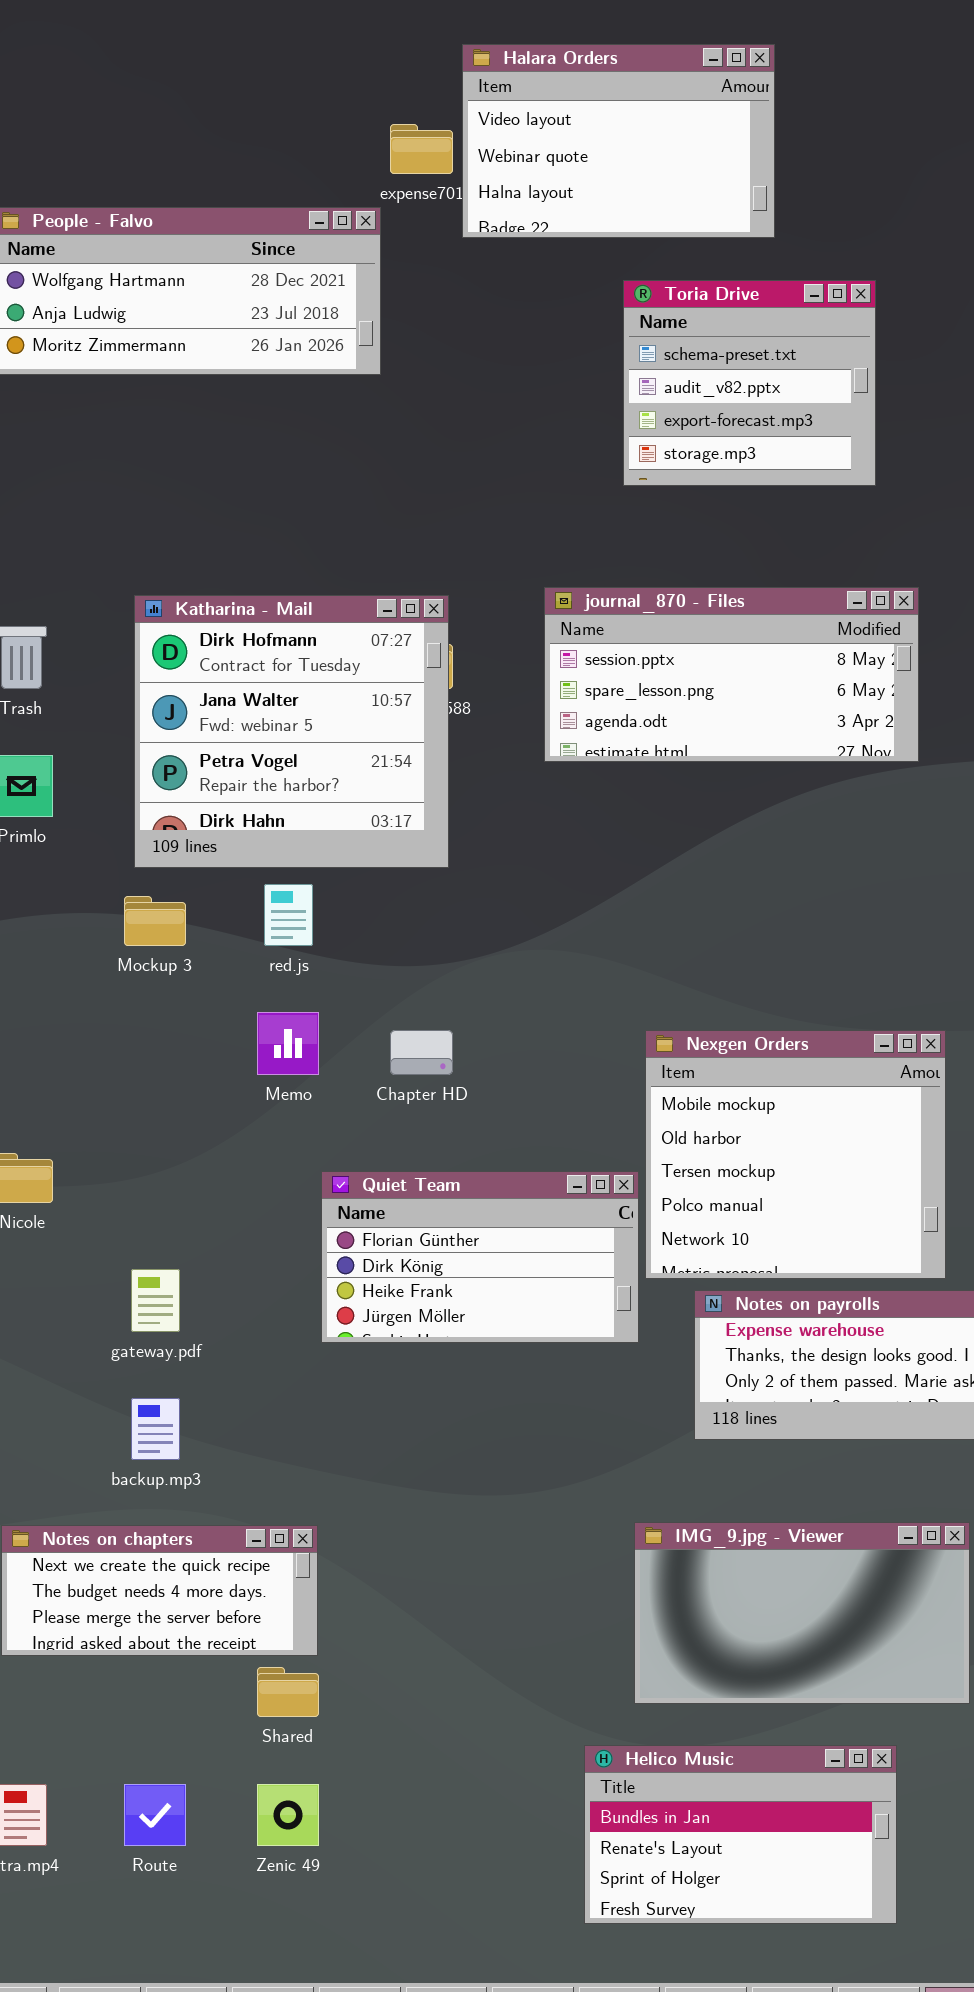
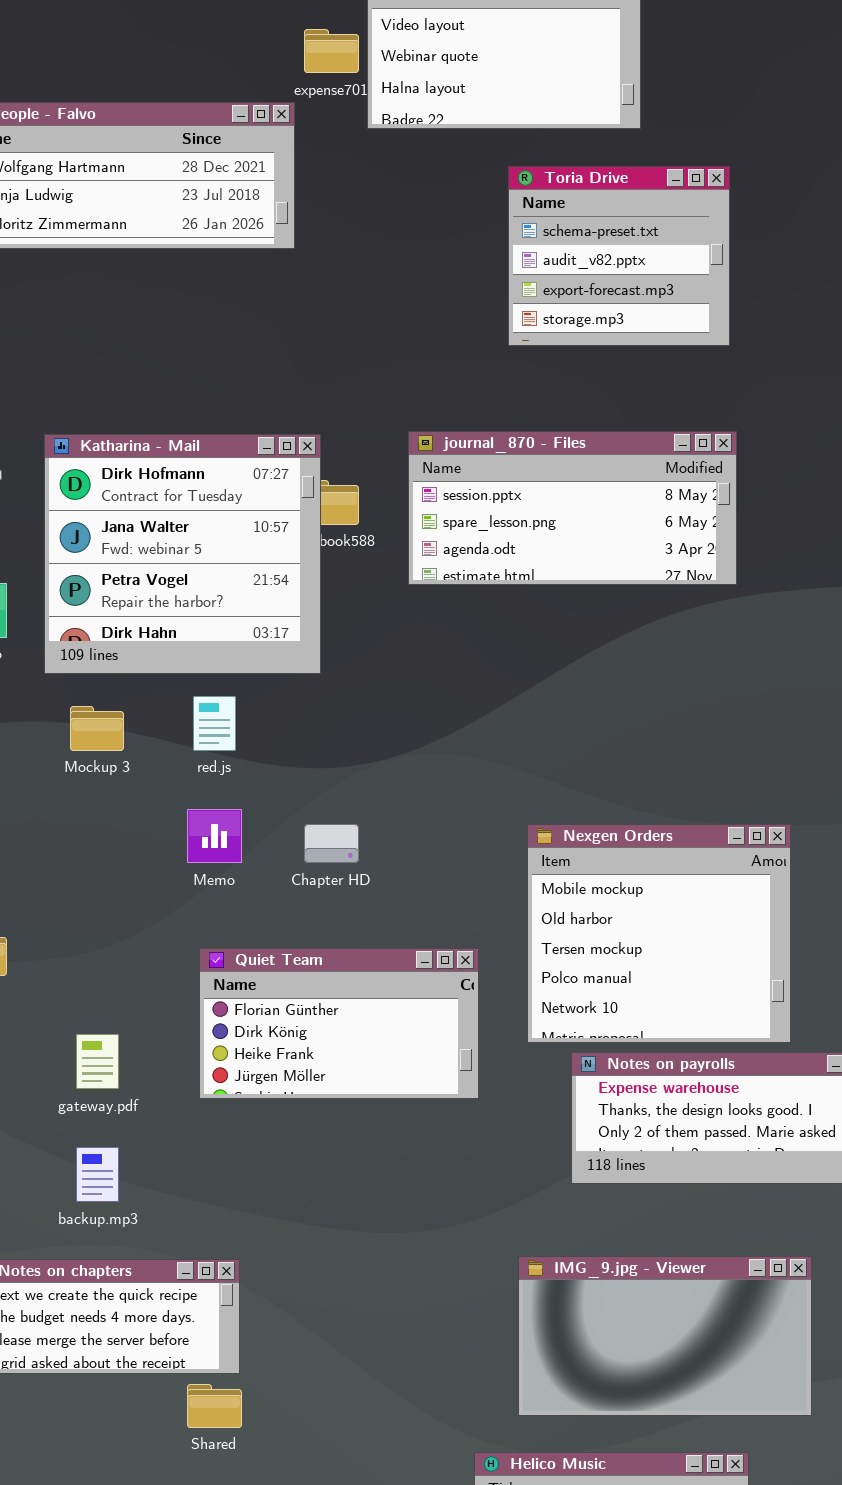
journal_870 - Files: [544,587,919,762] -> [408,431,737,585], moved
Katharina - Mail: [134,595,449,868] -> [44,434,321,674], moved
Quiet Team: [321,1171,639,1343] -> [199,948,479,1099], moved

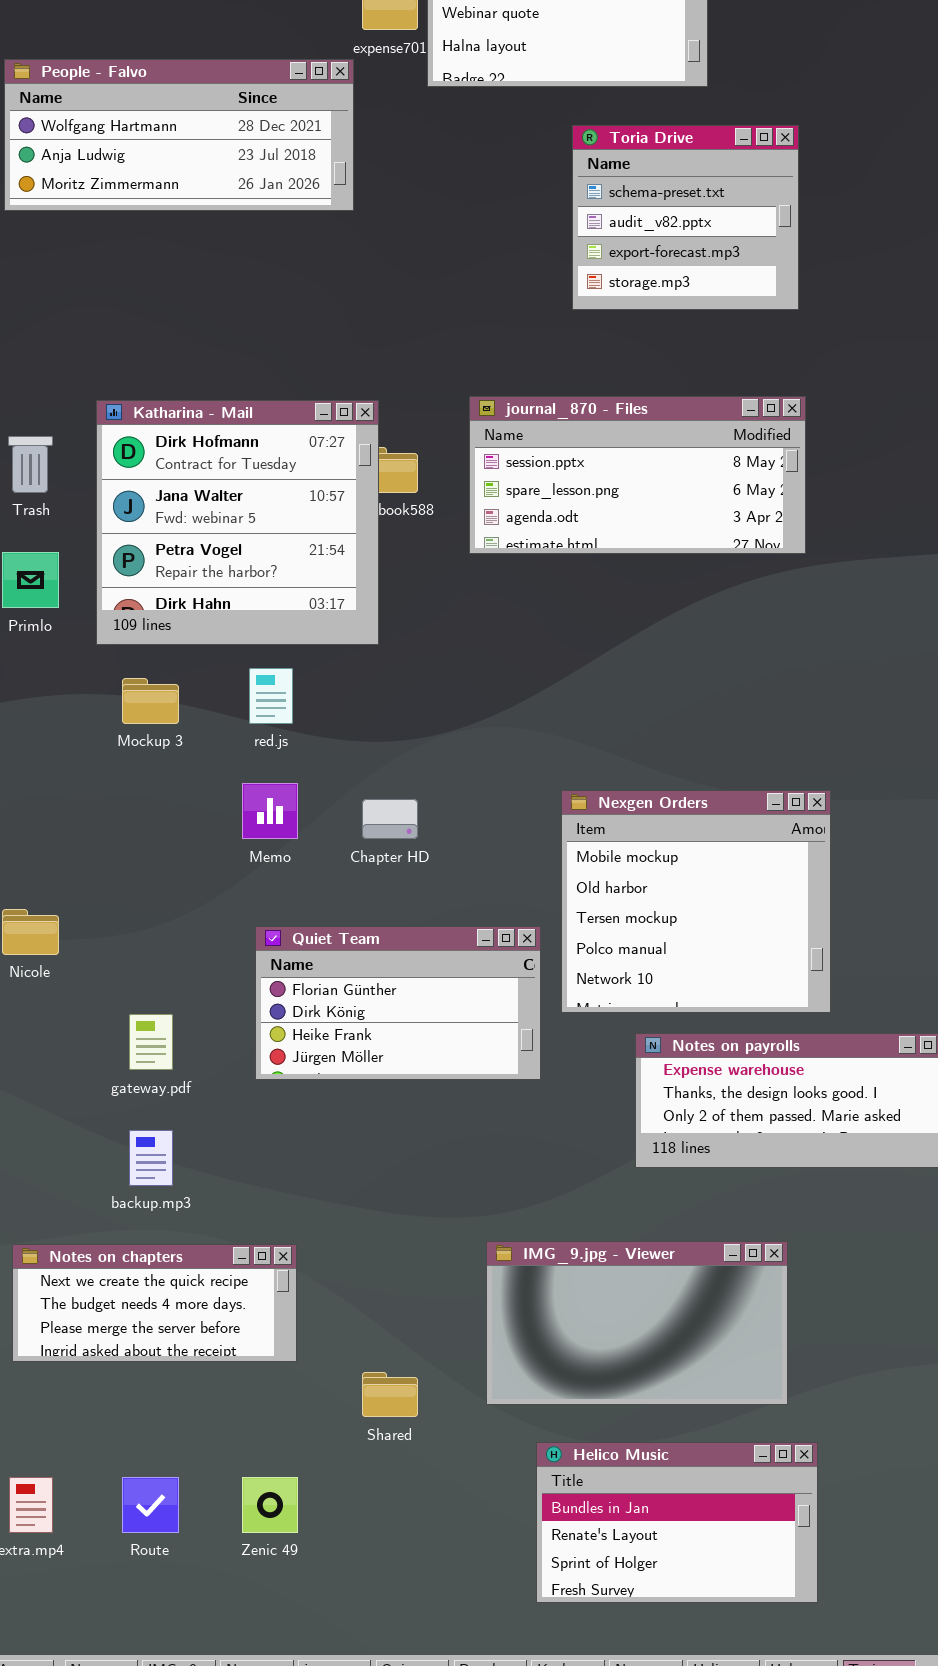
Nexgen Orders: [527,824,791,1043] -> [561,790,831,1013], moved
IMG_9.jpg - Viewer: [518,1256,812,1416] -> [486,1241,788,1405], moved
Shared: [187,1384,242,1428] -> [362,1372,418,1417], moved

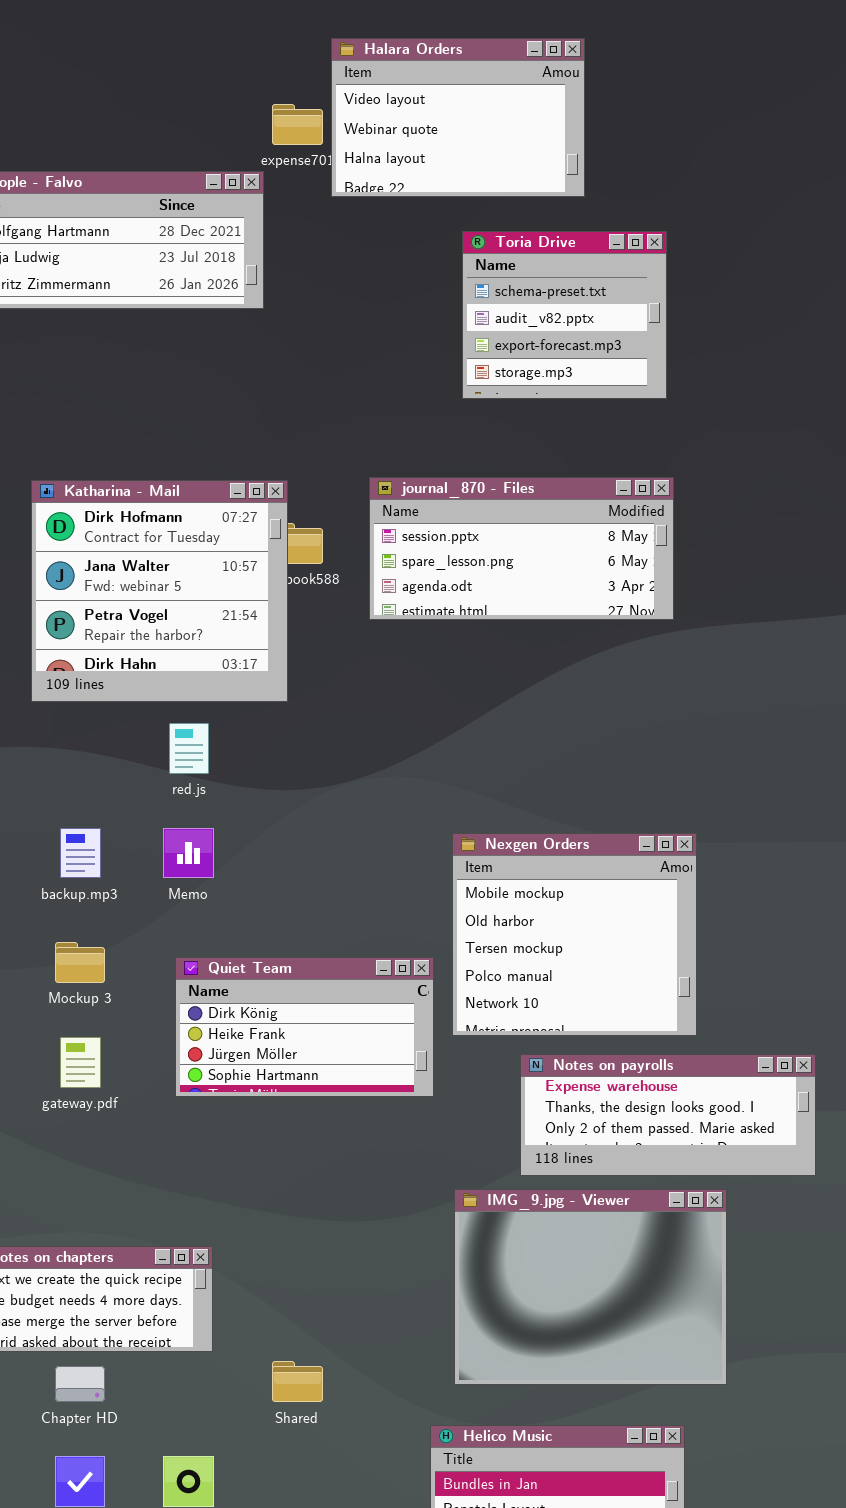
Mockup 3: [122,678,179,724] -> [55,942,105,983], moved
Chapter HD: [362,799,418,839] -> [55,1366,105,1402], moved
Quiet Team: [255,926,541,1080] -> [175,957,434,1097], scrolled down 1 row
backup.mp3: [129,1130,173,1186] -> [60,828,101,878], moved
IMG_9.jpg - Viewer: [486,1241,788,1405] -> [454,1189,727,1385], moved, resized

